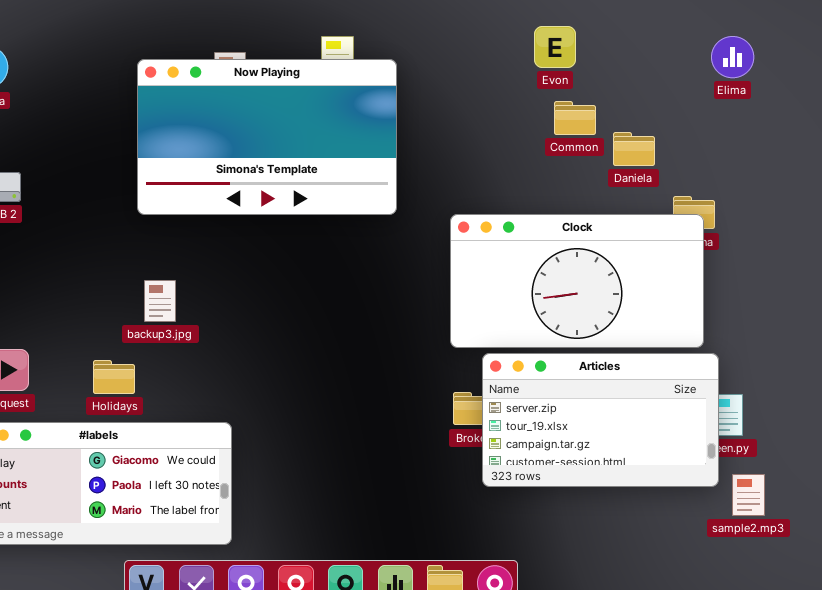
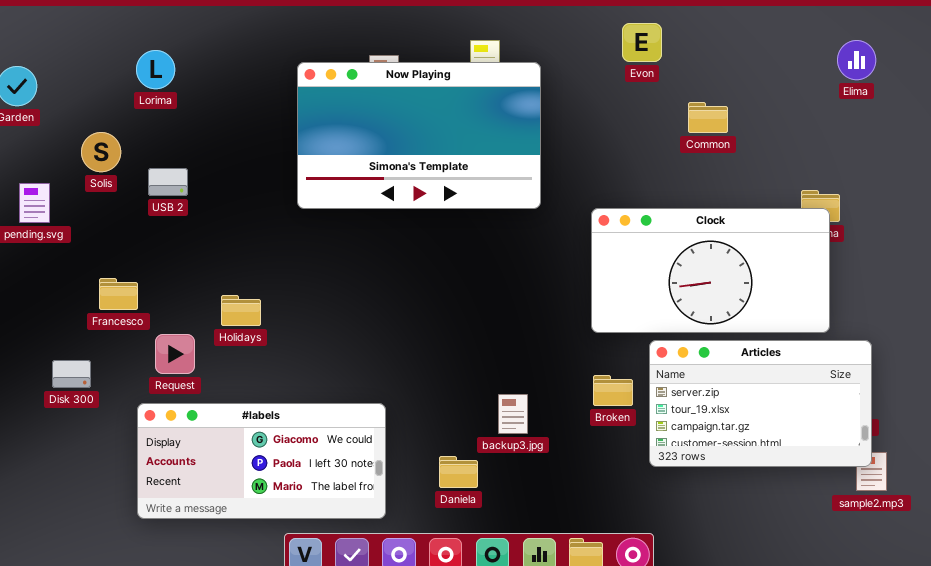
Evon: [534,26,576,68] -> [622,23,662,62], moved
Daniela: [613,132,655,166] -> [439,456,478,488], moved
backup3.jpg: [144,280,176,322] -> [498,394,528,434], moved
Articles: [482,353,719,487] -> [649,340,872,467], moved
Holidays: [93,360,135,394] -> [221,295,261,326], moved

